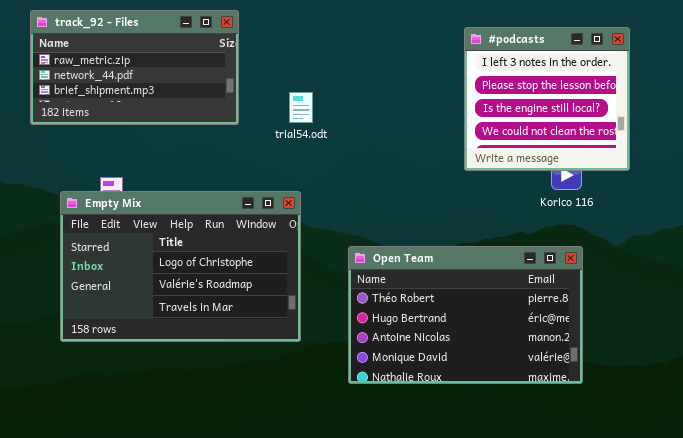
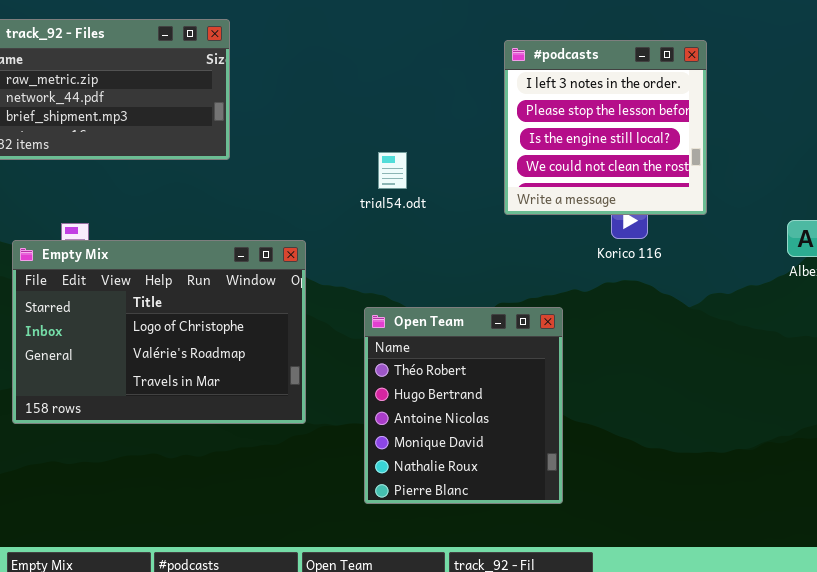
trial54.odt: [289,92,313,123] -> [378,152,407,189], moved
Open Team: [348,246,583,384] -> [364,307,563,504], resized

